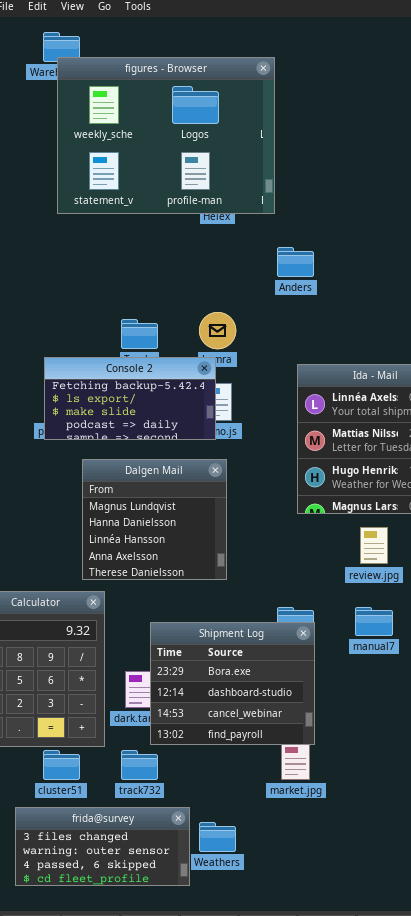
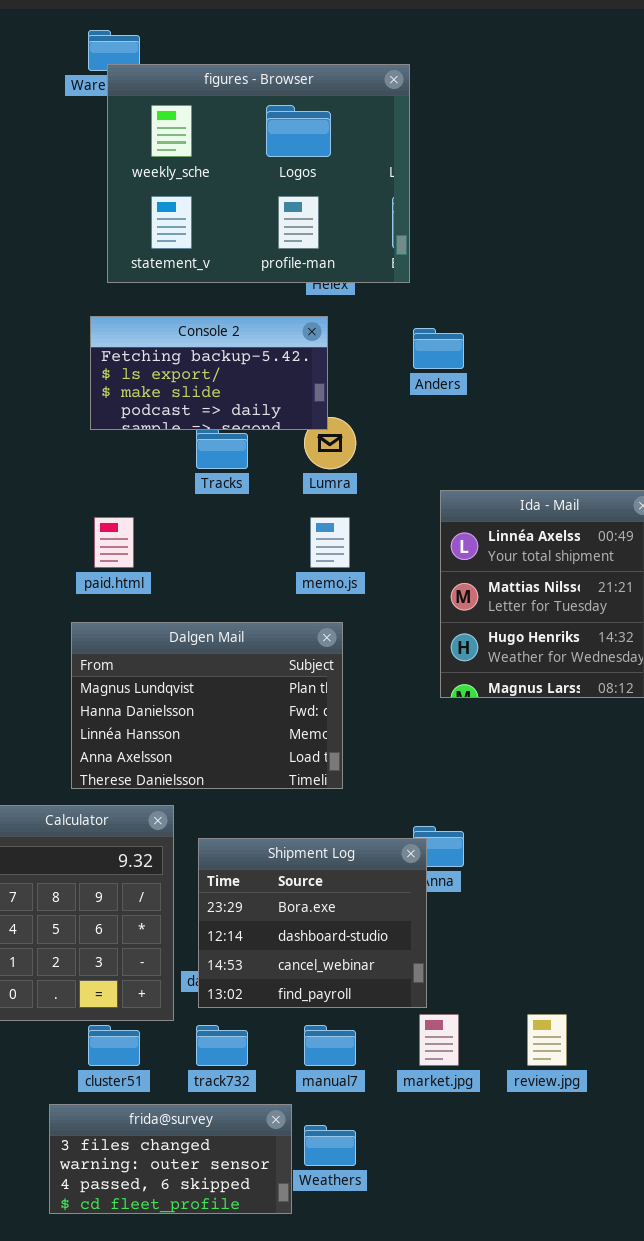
Console 2: [44,357,216,440] -> [90,316,328,430], moved
Dalgen Mail: [82,459,227,580] -> [71,622,343,789], resized
review.jpg: [360,527,388,564] -> [527,1014,567,1066], moved
manual7: [355,607,393,636] -> [304,1025,356,1066], moved
Shipment Log: [150,622,315,745] -> [198,838,427,1008], moved

